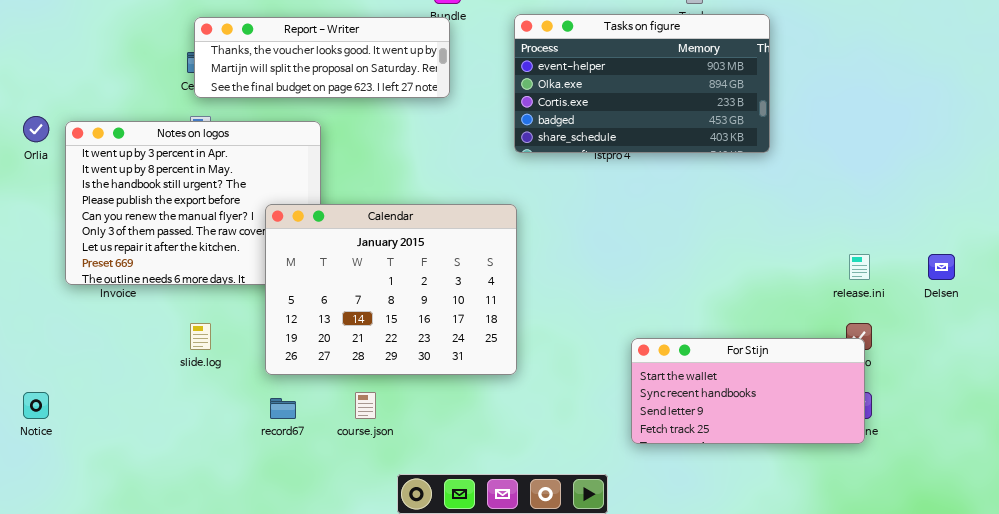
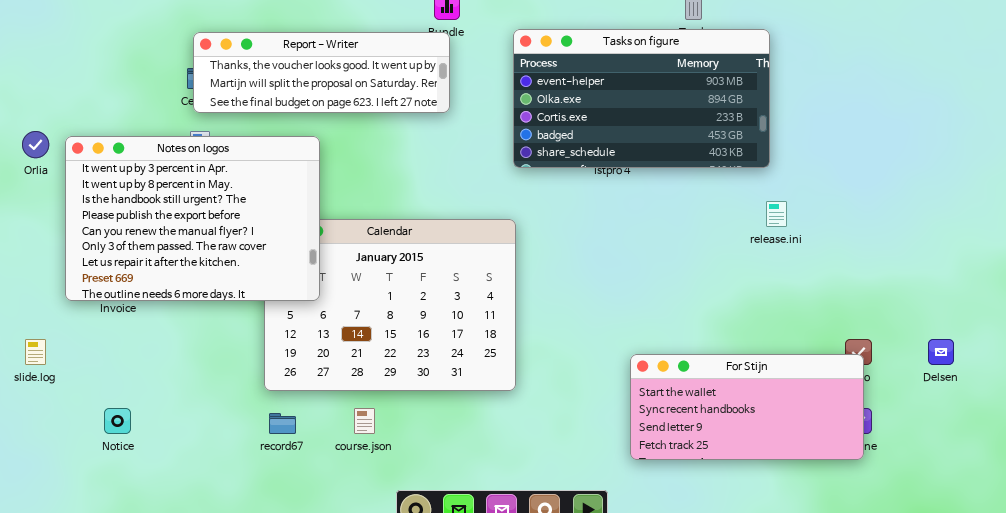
Notes on logos: [65,121,321,285] -> [65,136,320,301], raised
release.ini: [849,254,870,280] -> [766,201,787,227], moved
Delsen: [928,254,955,280] -> [928,339,954,365], moved
slide.log: [190,323,211,350] -> [25,339,46,365], moved
Notice: [23,392,49,419] -> [104,408,131,434], moved

